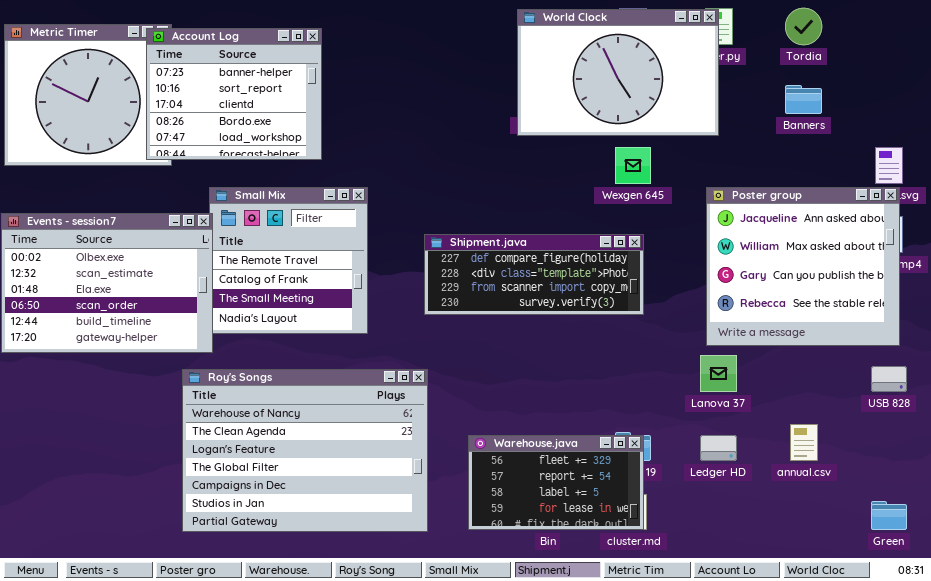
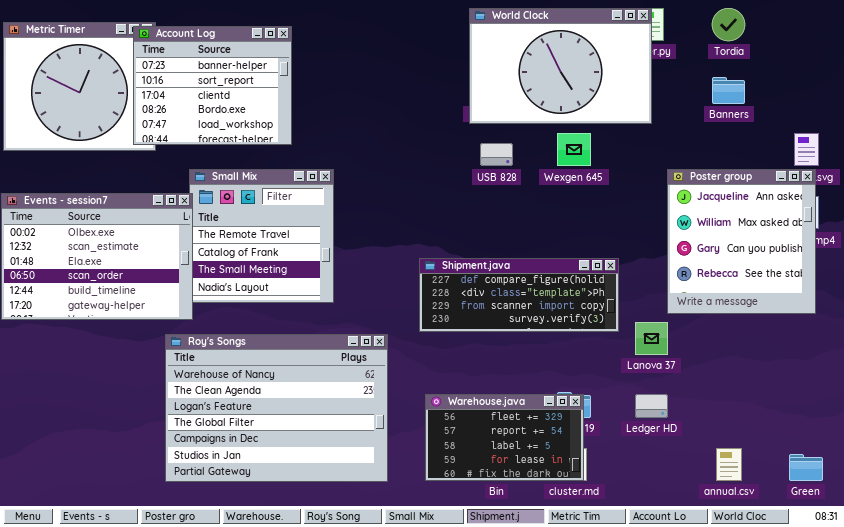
Poster group: [706,187,900,346] -> [667,169,816,314], resized
Shipment.java: [424,234,644,315] -> [419,258,619,332], moved
USB 828: [871,366,907,392] -> [480,143,513,166], moved
annual.csv: [790,424,818,461] -> [716,448,742,481], moved

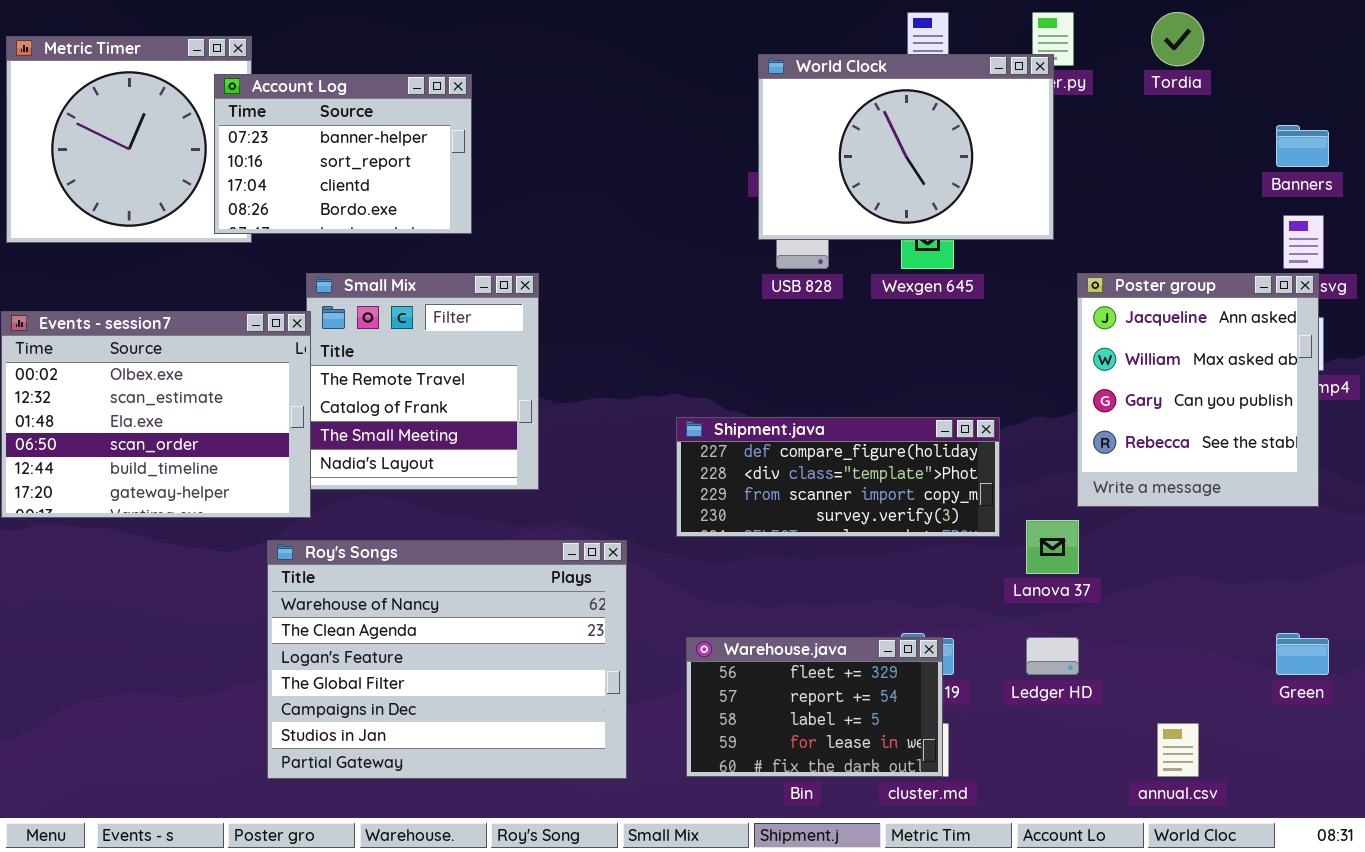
World Clock: [469,8,652,124] -> [758,54,1054,240], moved
Account Log: [133,26,292,145] -> [214,74,472,234], resized
Banners: [712,77,745,104] -> [1276,125,1329,167], moved
Green: [789,454,823,481] -> [1276,633,1329,675], moved

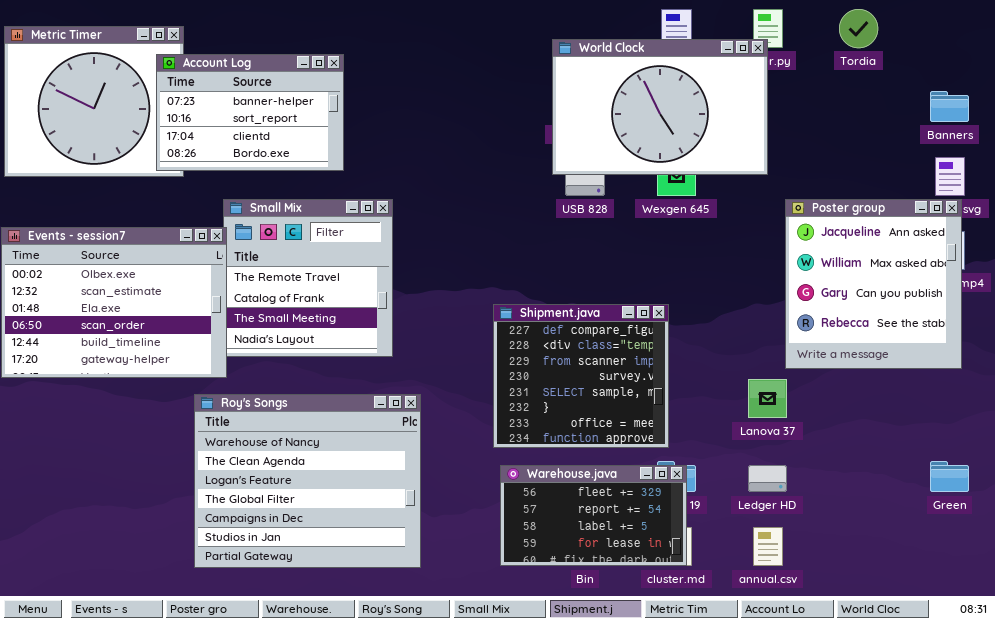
Shipment.java: [676,417,1000,537] -> [493,304,669,448], resized
Roy's Songs: [267,540,627,779] -> [194,394,421,568], resized
annual.csv: [1157,723,1199,777] -> [753,527,783,566], moved

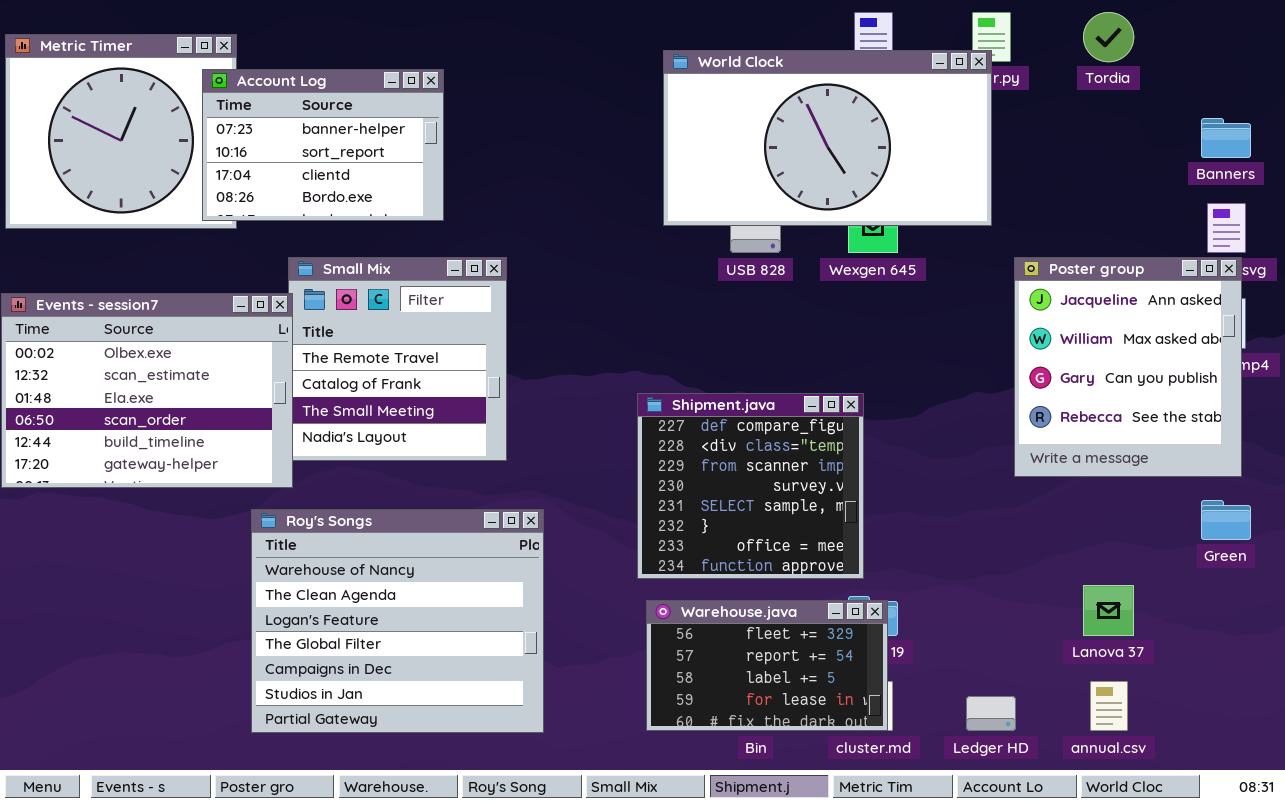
World Clock: [552,39,768,175] -> [663,50,992,226], resized
Lanova 37: [748,379,787,418] -> [1083,585,1134,636], moved
Green: [930,461,969,492] -> [1201,500,1251,540], moved
Ledger HD: [748,465,787,492] -> [966,696,1016,731], moved
annual.csv: [753,527,783,566] -> [1090,681,1128,731], moved

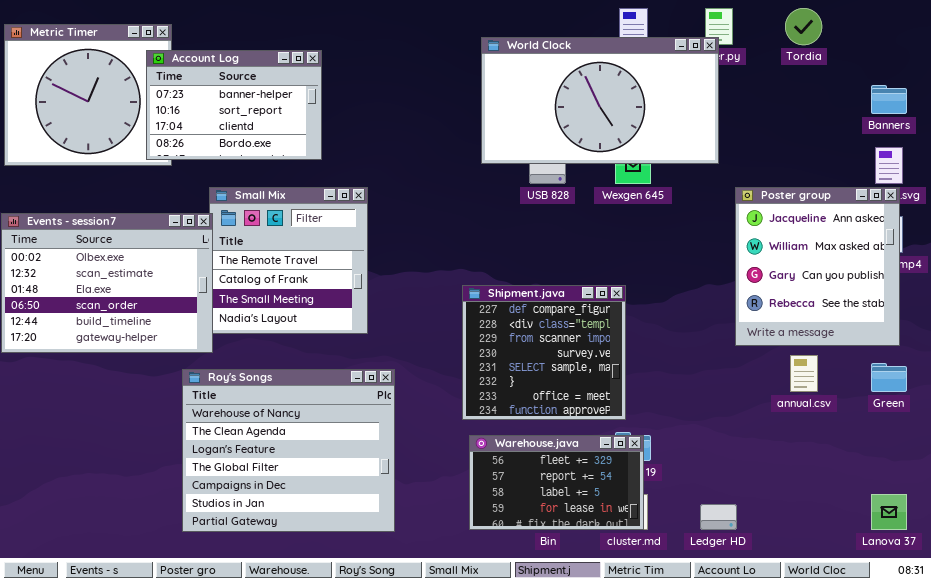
Lanova 37: [1083,585,1134,636] -> [871,494,907,530], moved
annual.csv: [1090,681,1128,731] -> [790,355,818,392], moved

